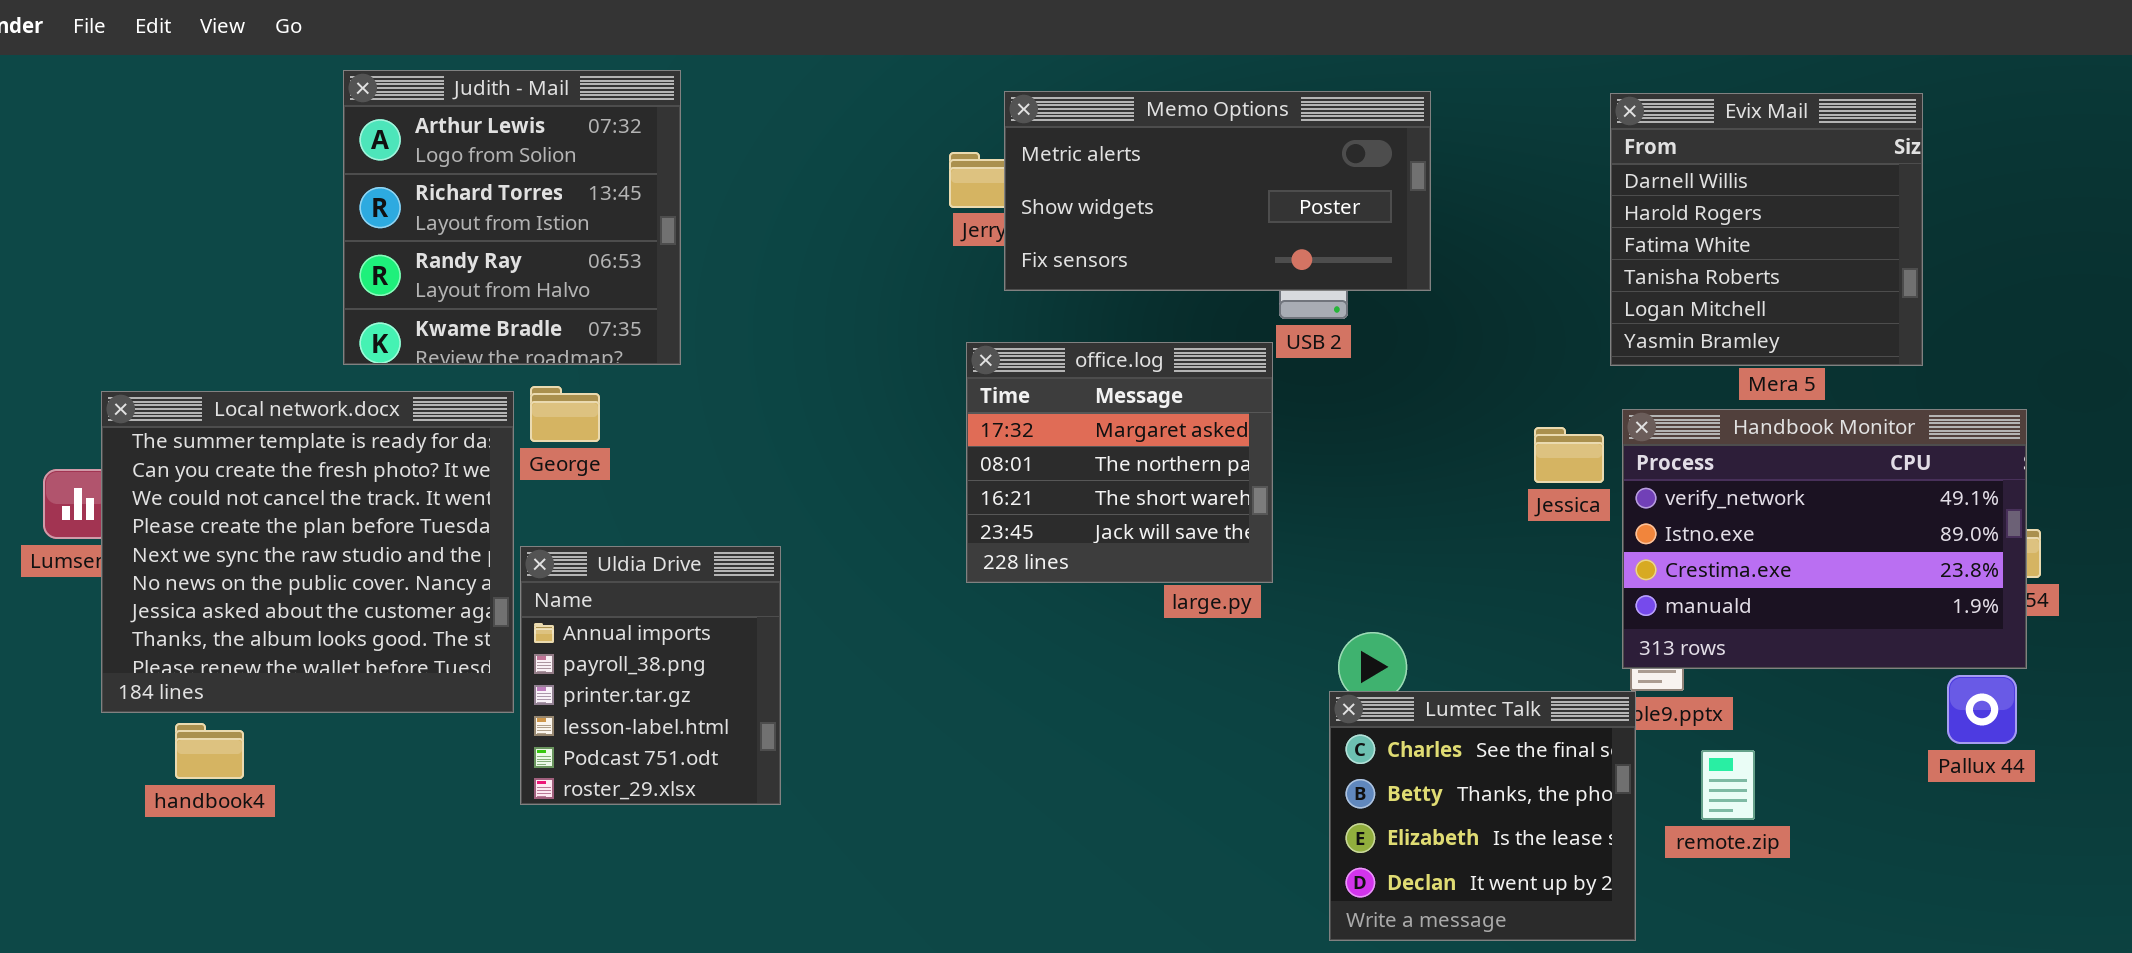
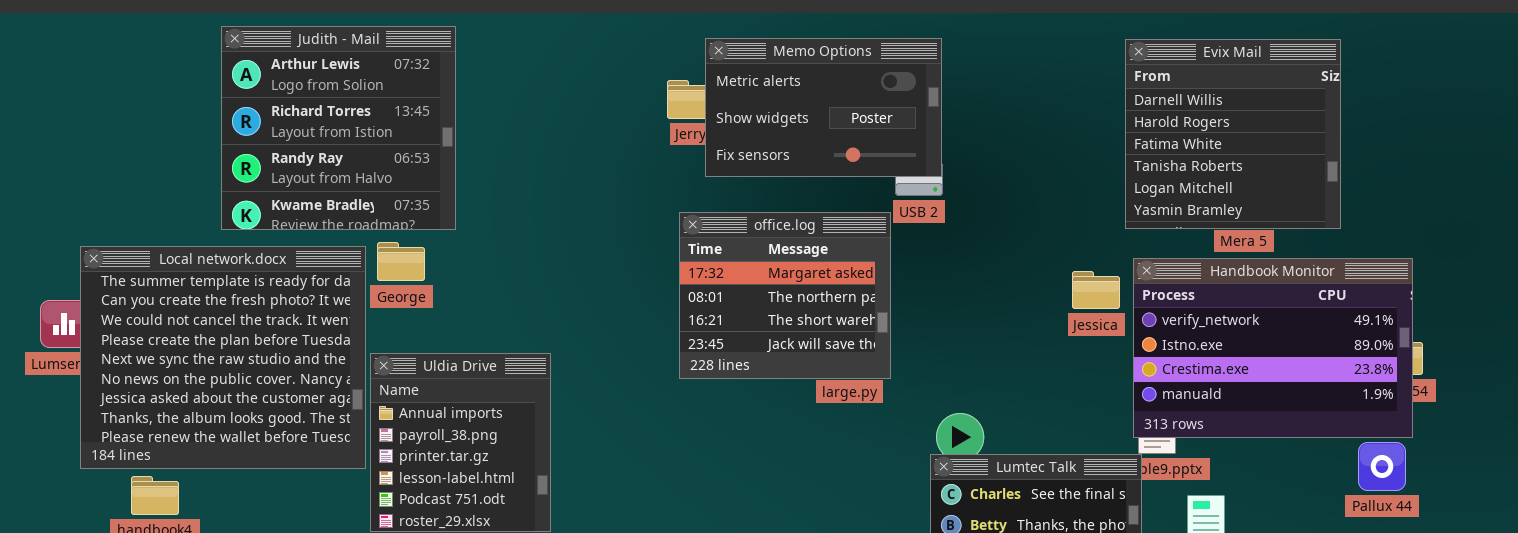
Judith - Mail: [343,70,681,365] -> [221,26,456,230], moved
Memo Options: [1004,91,1431,291] -> [705,38,942,177], resized

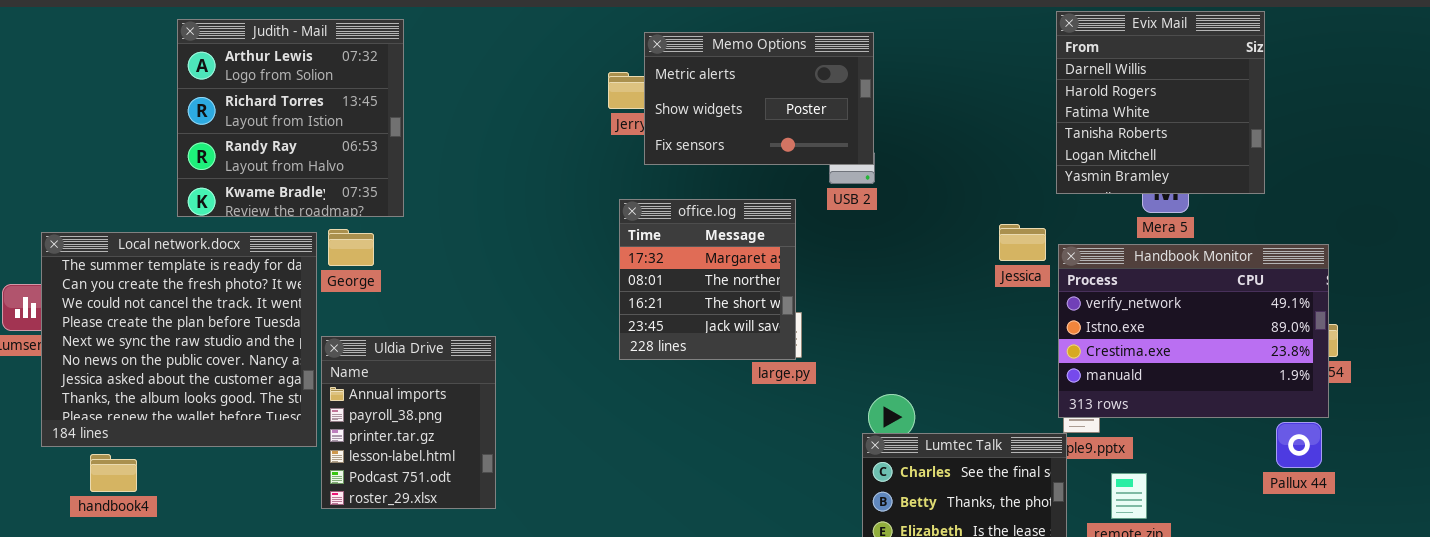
Evix Mail: [1125,39,1341,229] -> [1056,11,1265,194], moved
office.log: [679,212,891,379] -> [619,199,796,360], resized
Jessica: [1072,271,1120,309] -> [999,224,1046,261], moved

